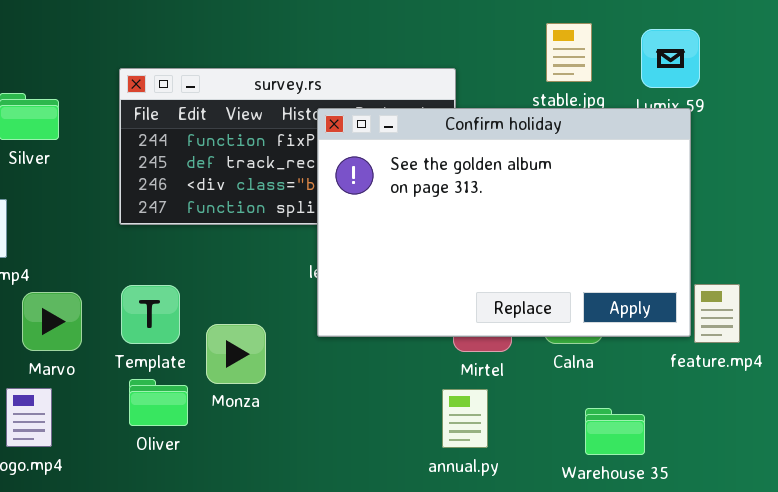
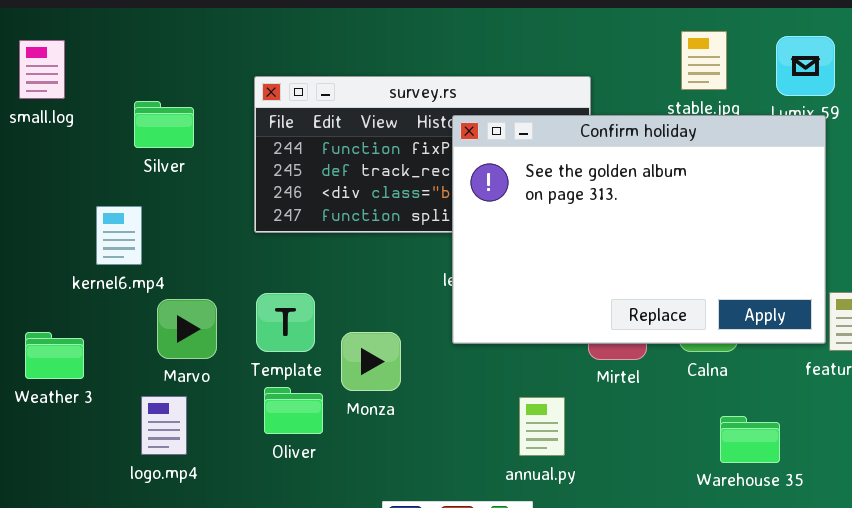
annual.py: [442,389,488,448] -> [519,397,565,456], moved

